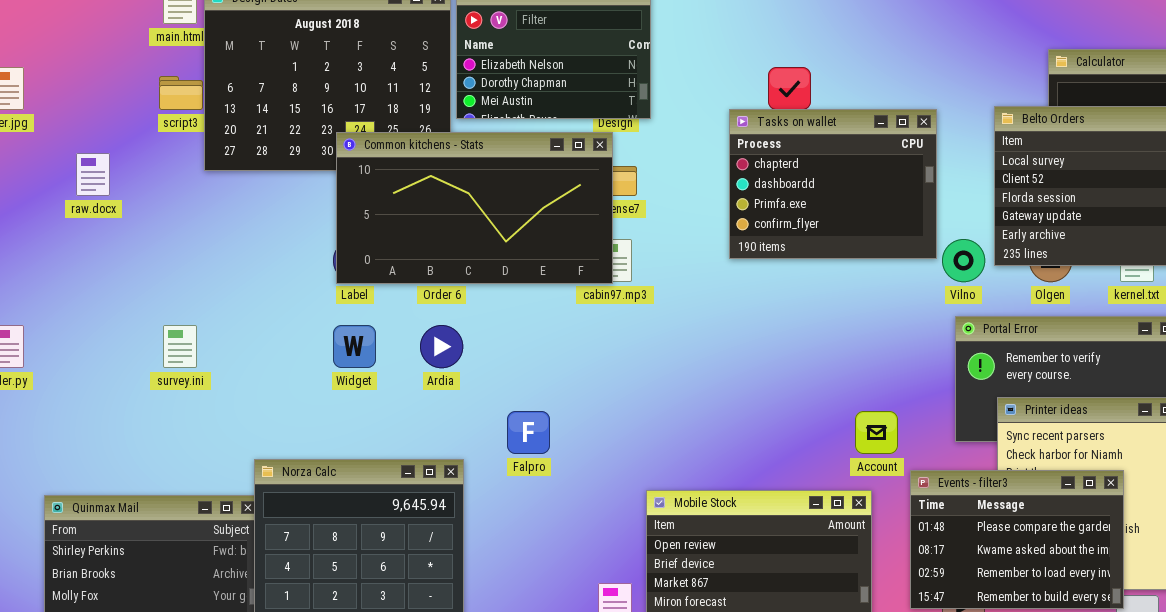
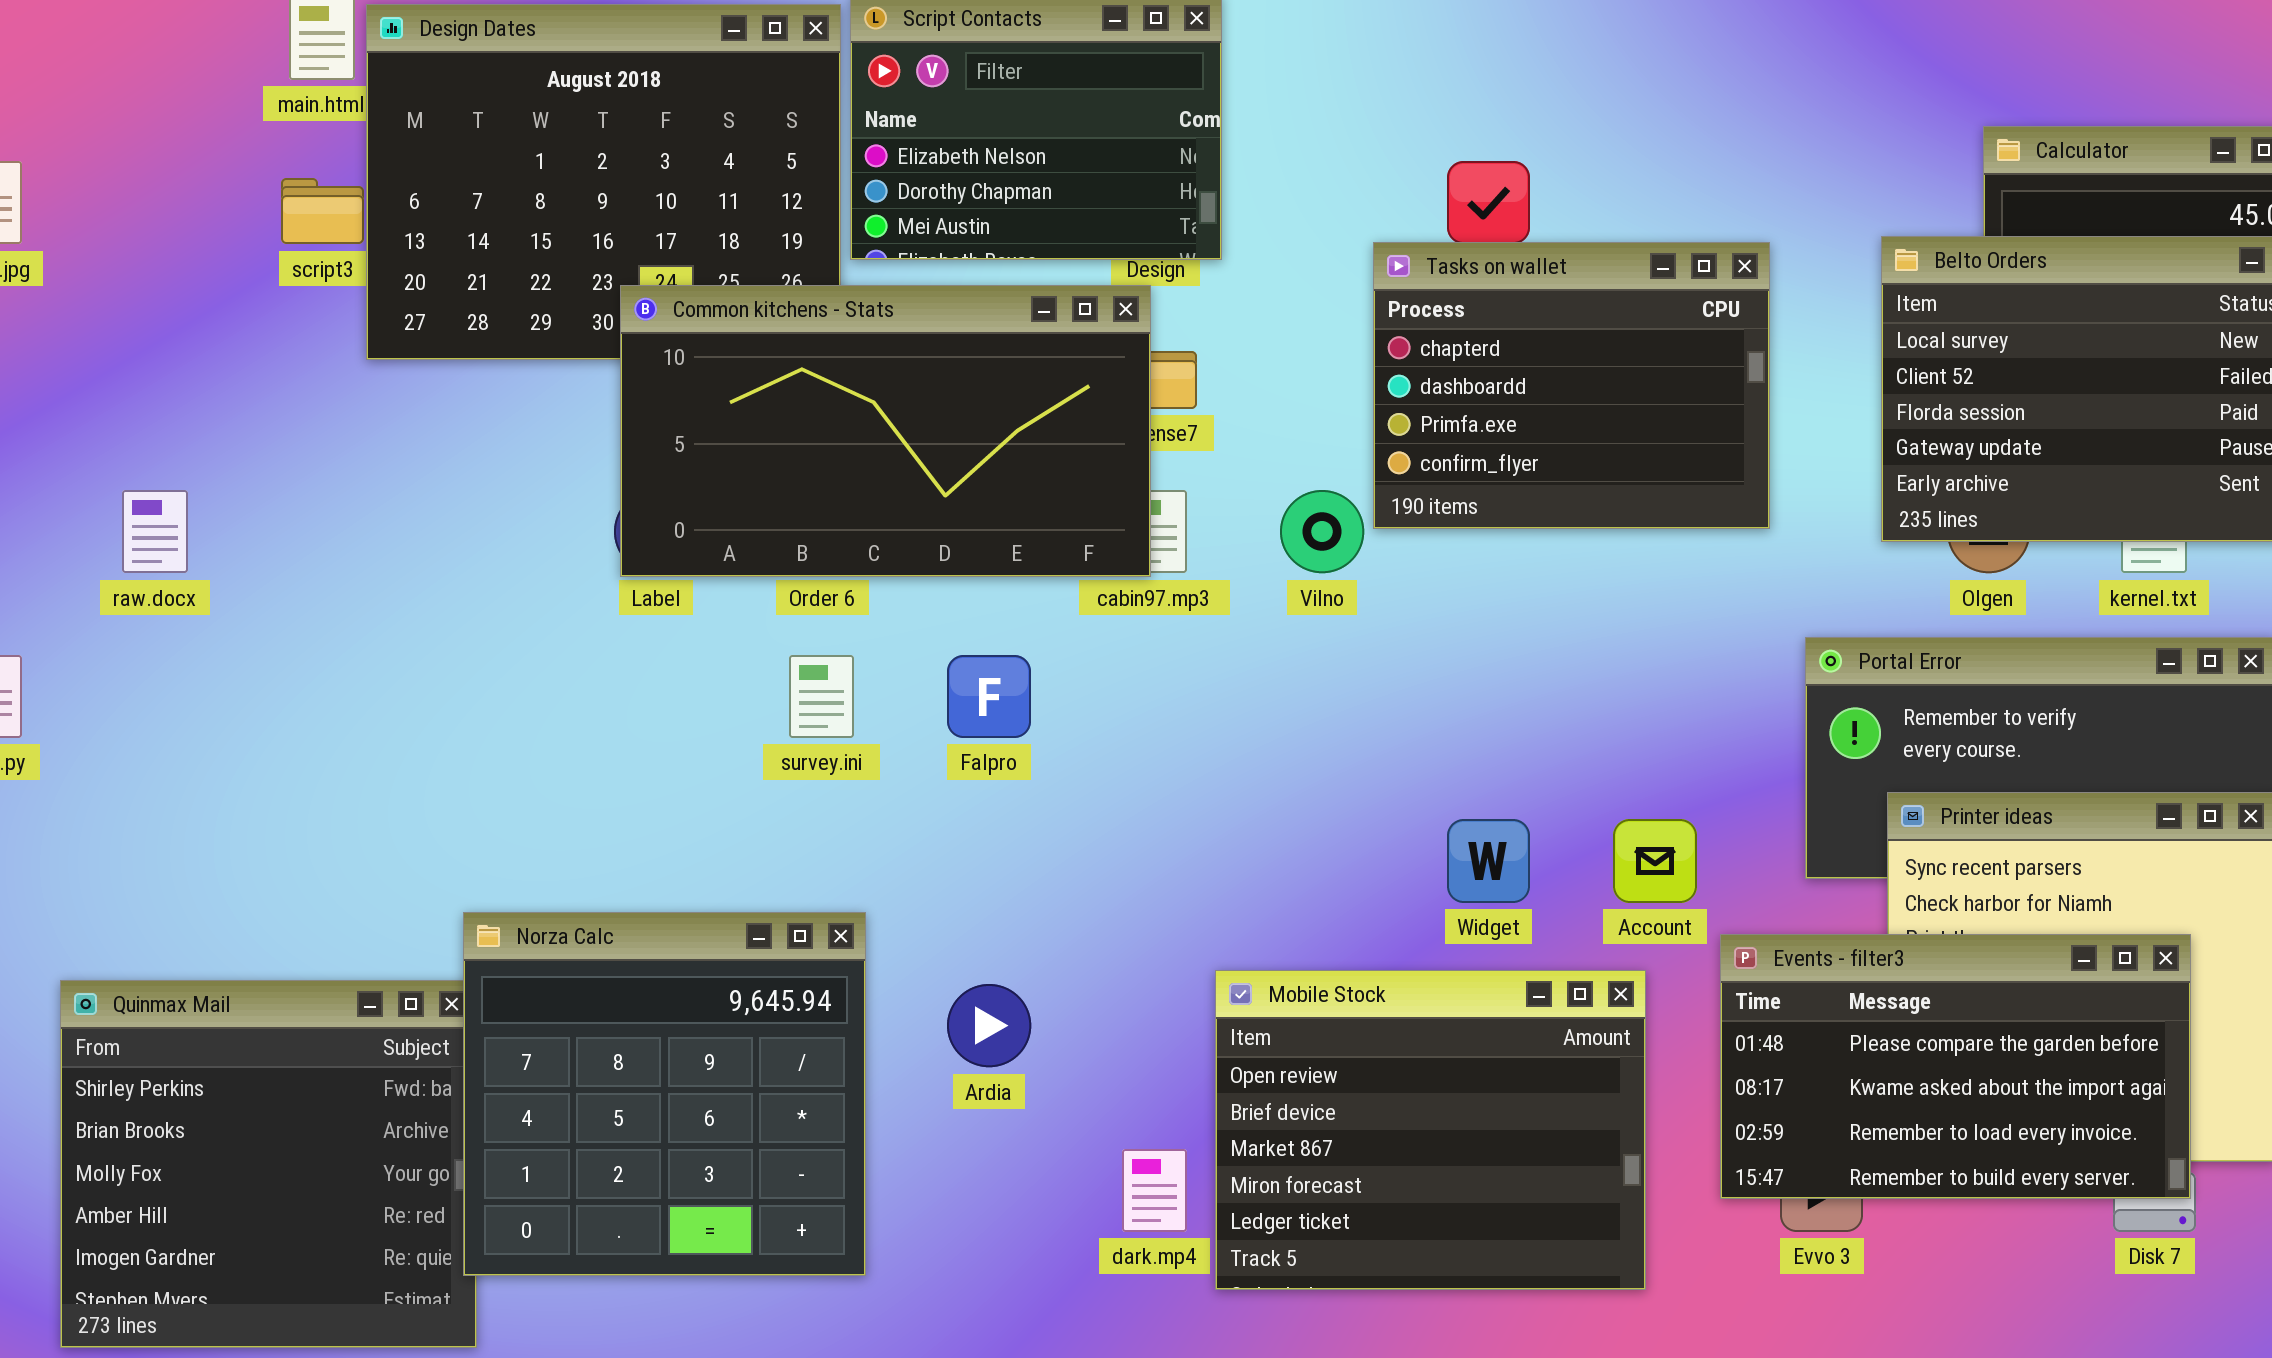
raw.docx: [76,153,110,196] -> [122,490,188,573], moved
Vilno: [942,239,985,282] -> [1280,490,1364,573], moved
survey.ini: [163,325,197,368] -> [789,655,854,738], moved
Widget: [333,325,376,368] -> [1447,819,1530,903], moved
Ardia: [420,325,463,368] -> [947,984,1031,1067], moved
Falpro: [507,411,550,454] -> [947,655,1031,738], moved
Events - filter3: [910,470,1124,609] -> [1720,934,2191,1199], resized

